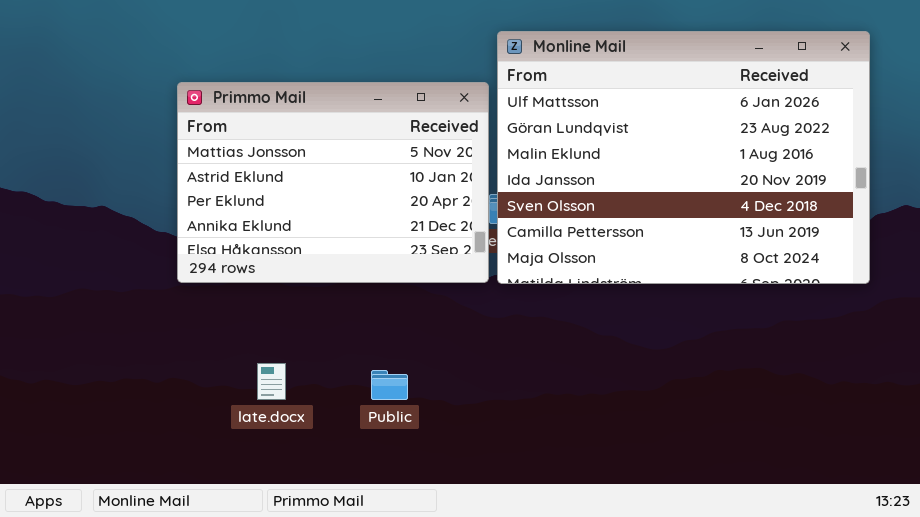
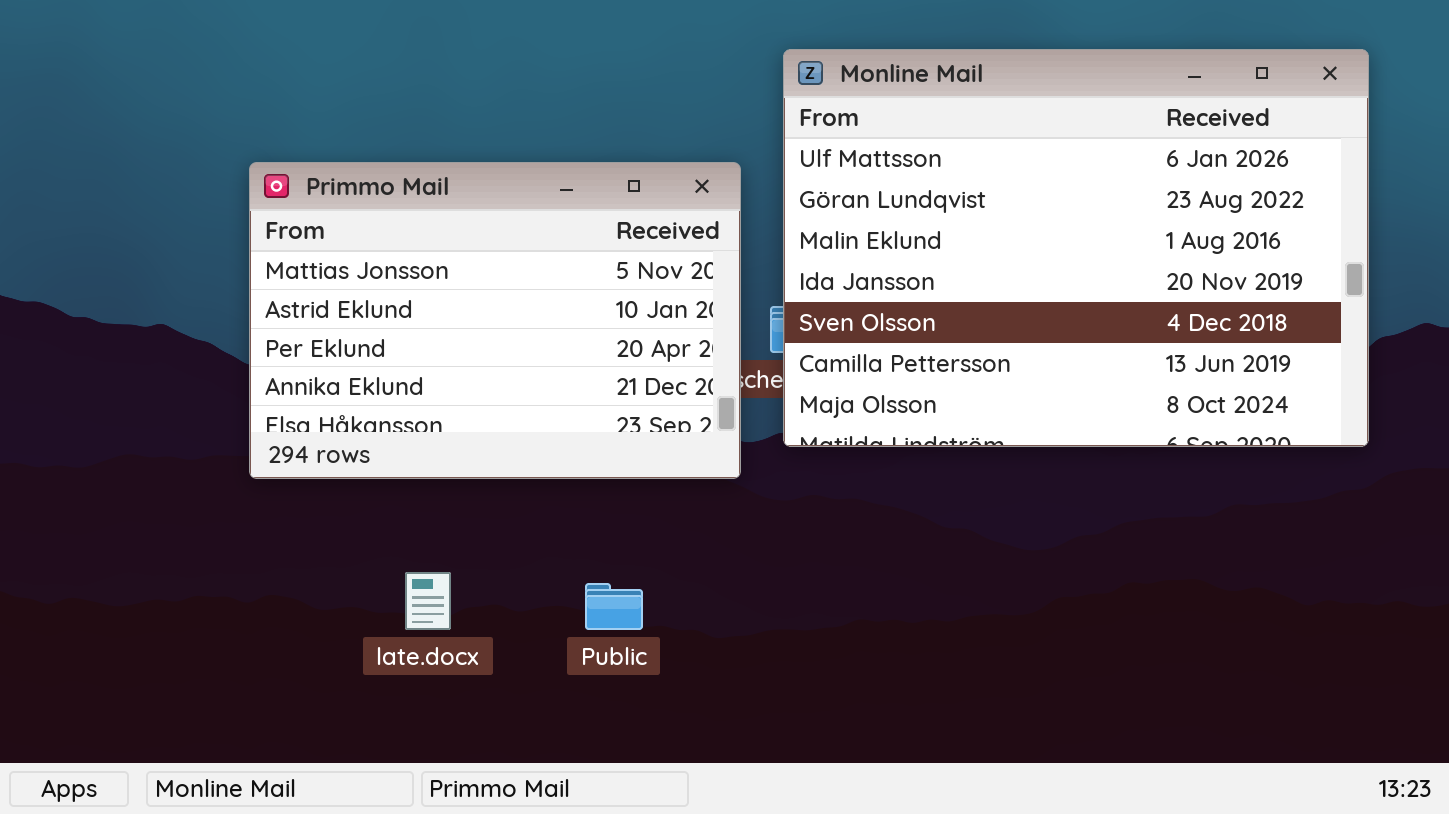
Primmo Mail: [177,82,489,283] -> [249,162,741,479], moved

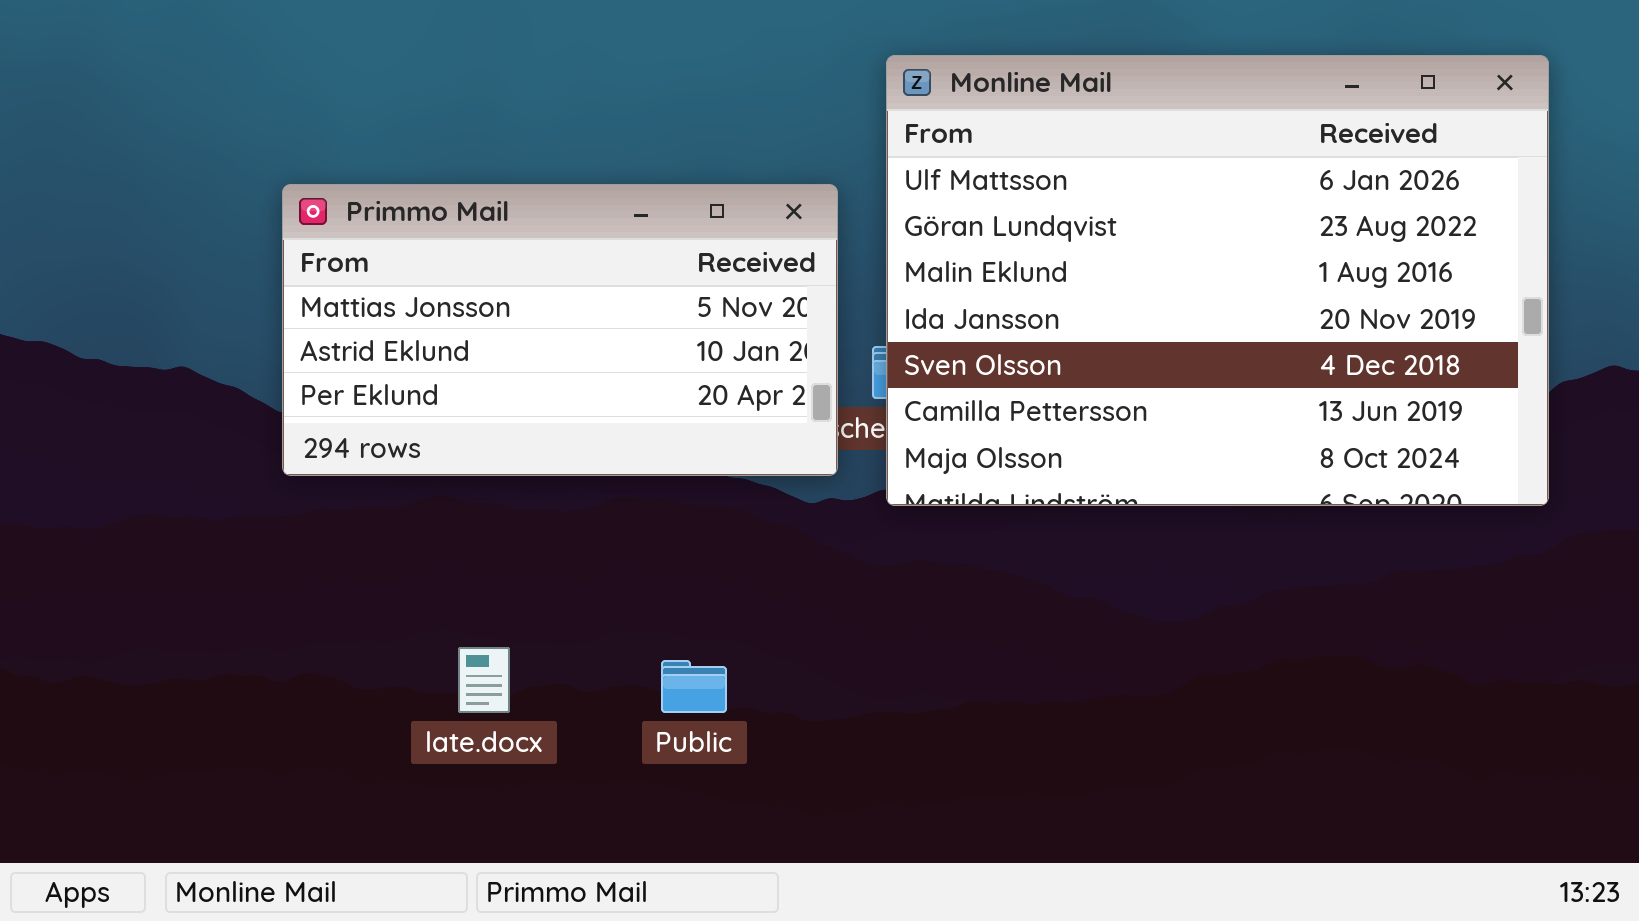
Primmo Mail: [249,162,741,479] -> [282,184,838,476], resized

